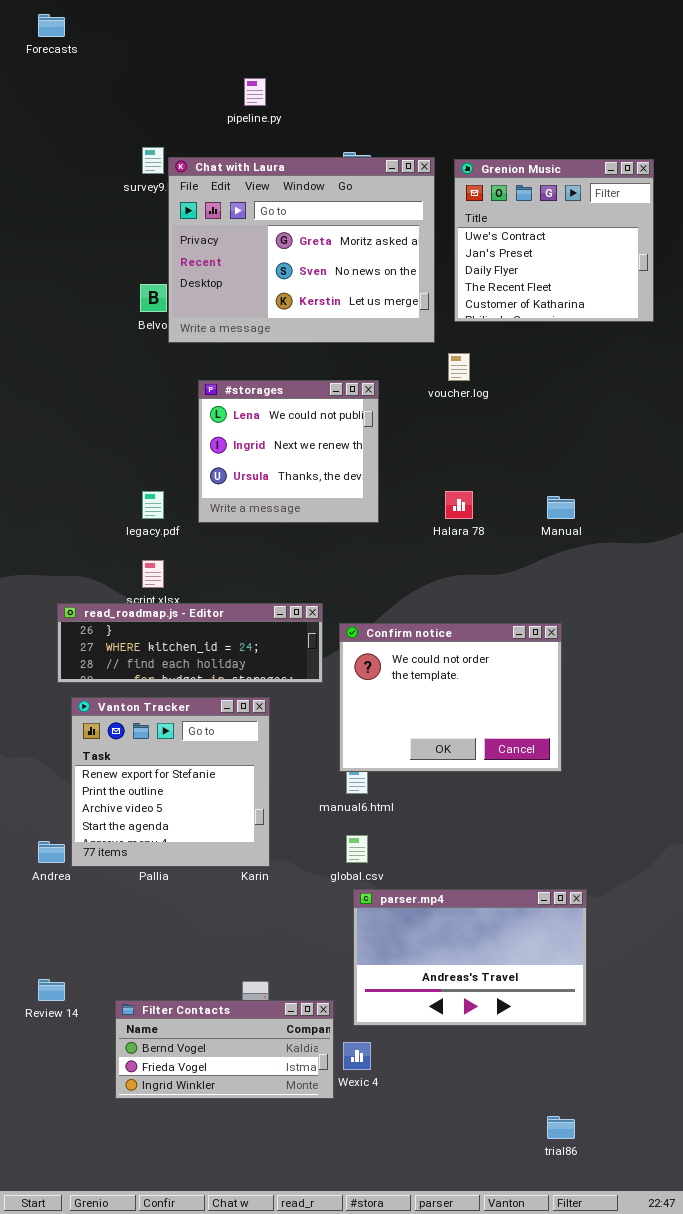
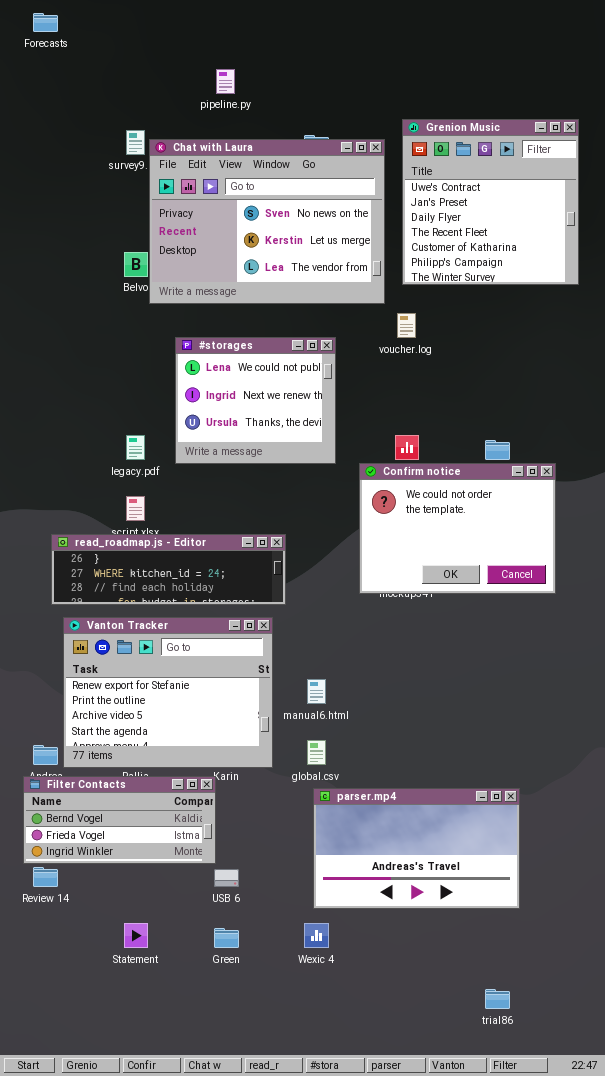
Chat with Laura: [168,157,435,343] -> [149,139,385,304], scrolled down 1 row
Grenion Music: [454,159,654,322] -> [402,119,579,285], resized
Confirm notice: [339,623,562,772] -> [359,463,556,594], moved
Vanton Tracker: [71,697,270,867] -> [63,617,273,768], resized
Filter Contacts: [115,1000,334,1099] -> [23,776,216,864], moved

